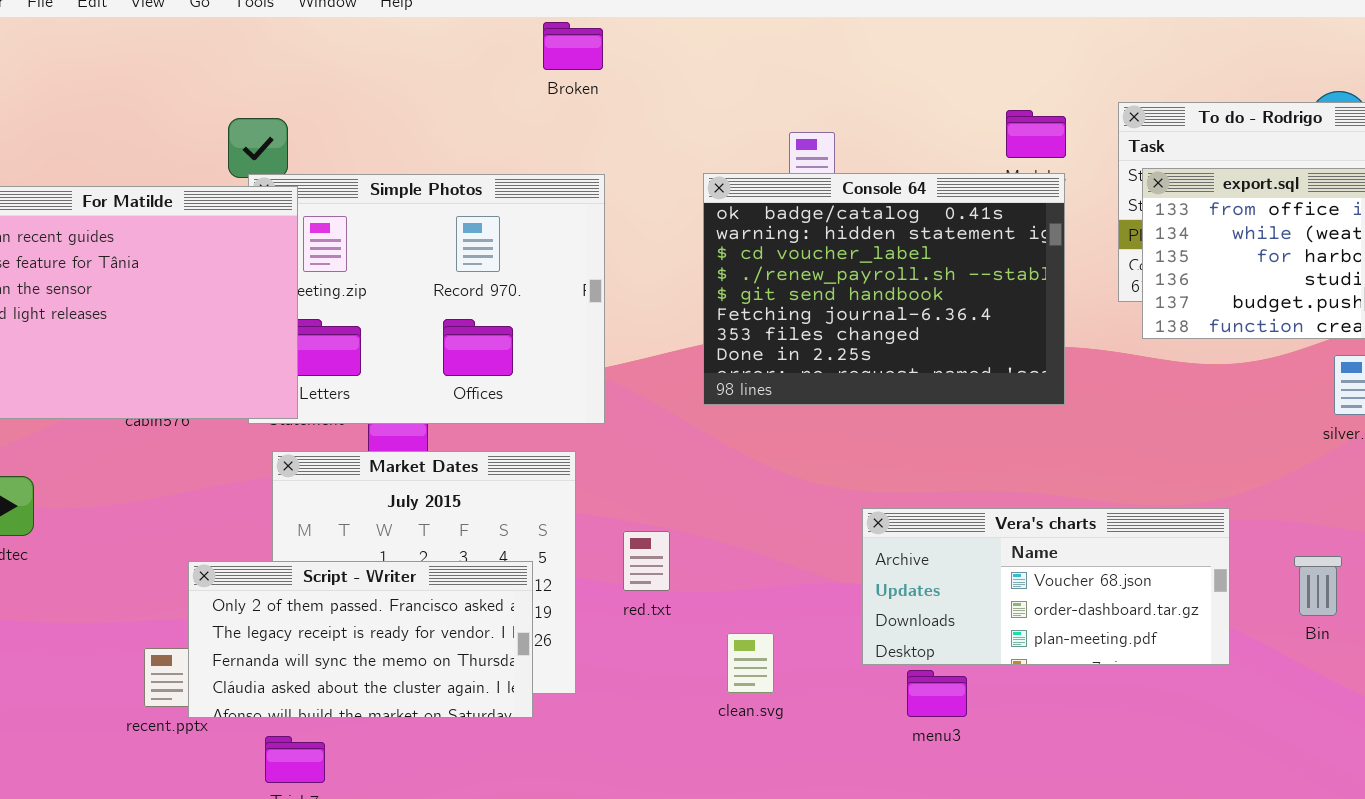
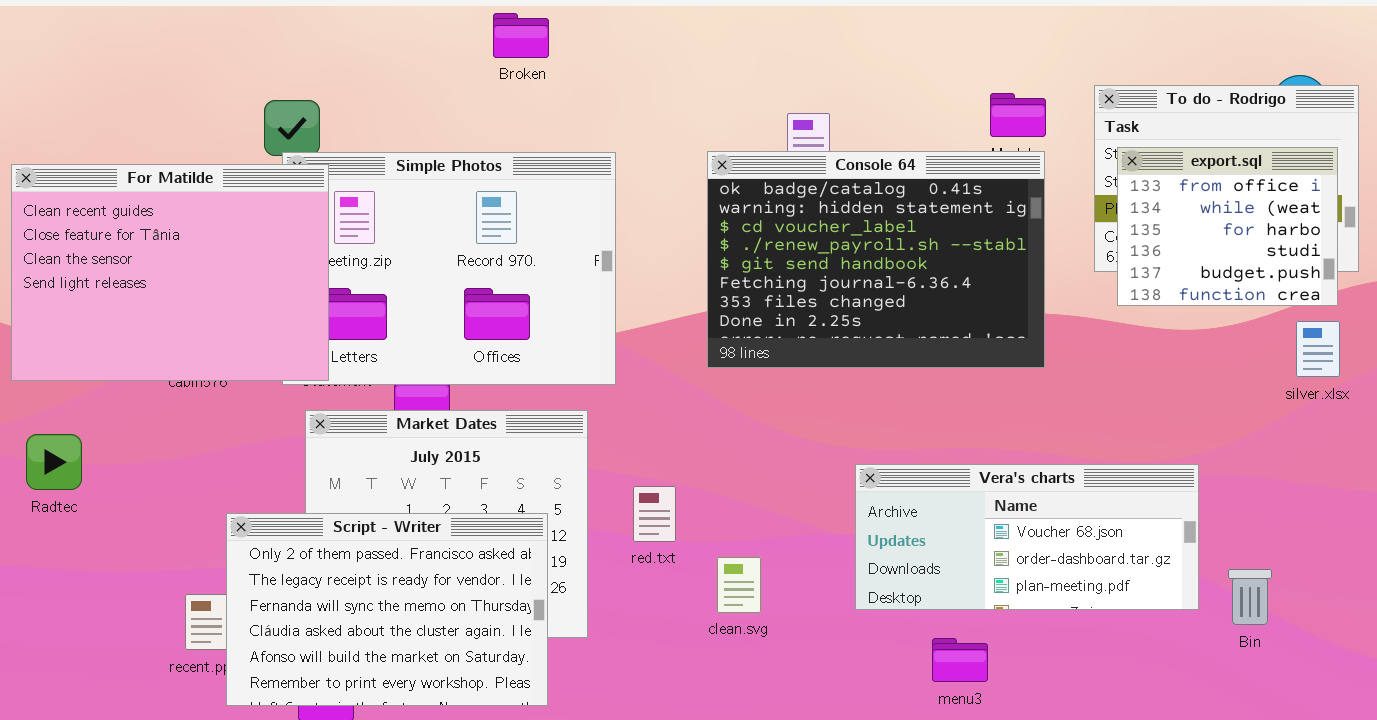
Broken: [543,22,603,70] -> [493,13,549,58], moved
Bin: [1294,556,1342,616] -> [1228,569,1272,625], moved
Script - Writer: [188,561,533,718] -> [226,513,548,706], resized
clean.svg: [727,633,774,693] -> [717,557,761,613], moved
menu3: [907,670,967,717] -> [932,638,988,682], moved

